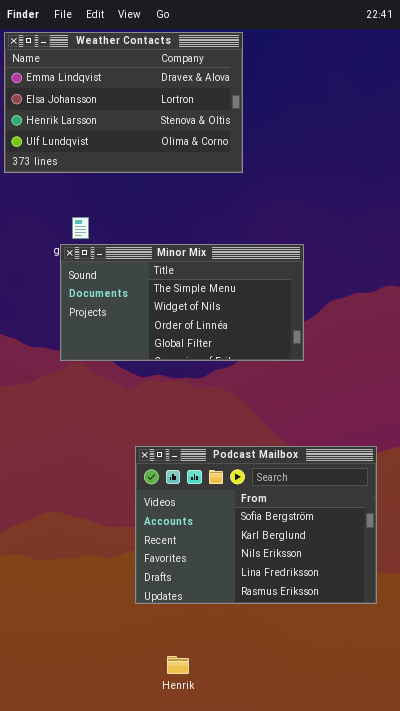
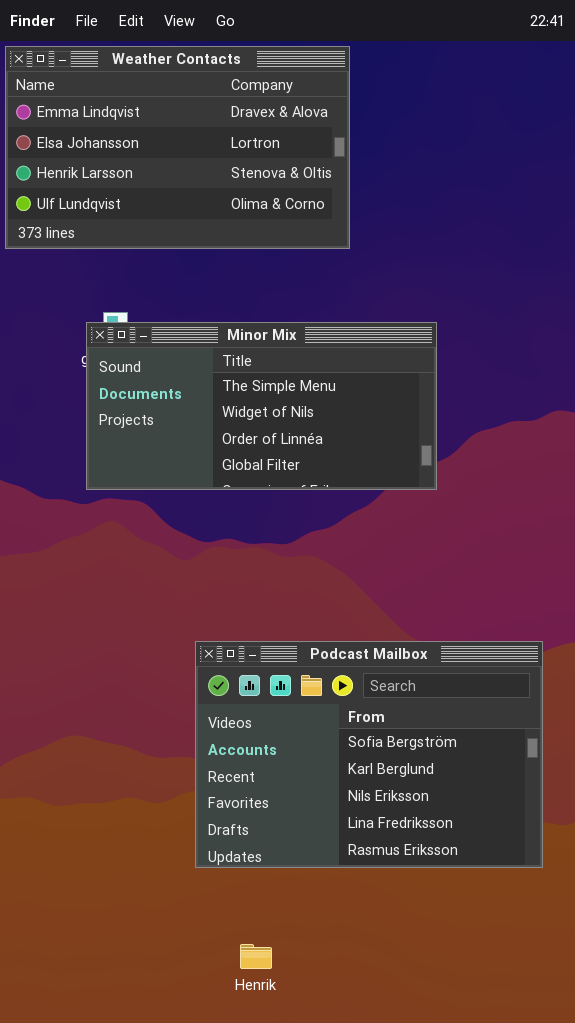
Minor Mix: [60,244,304,361] -> [86,322,437,490], moved

